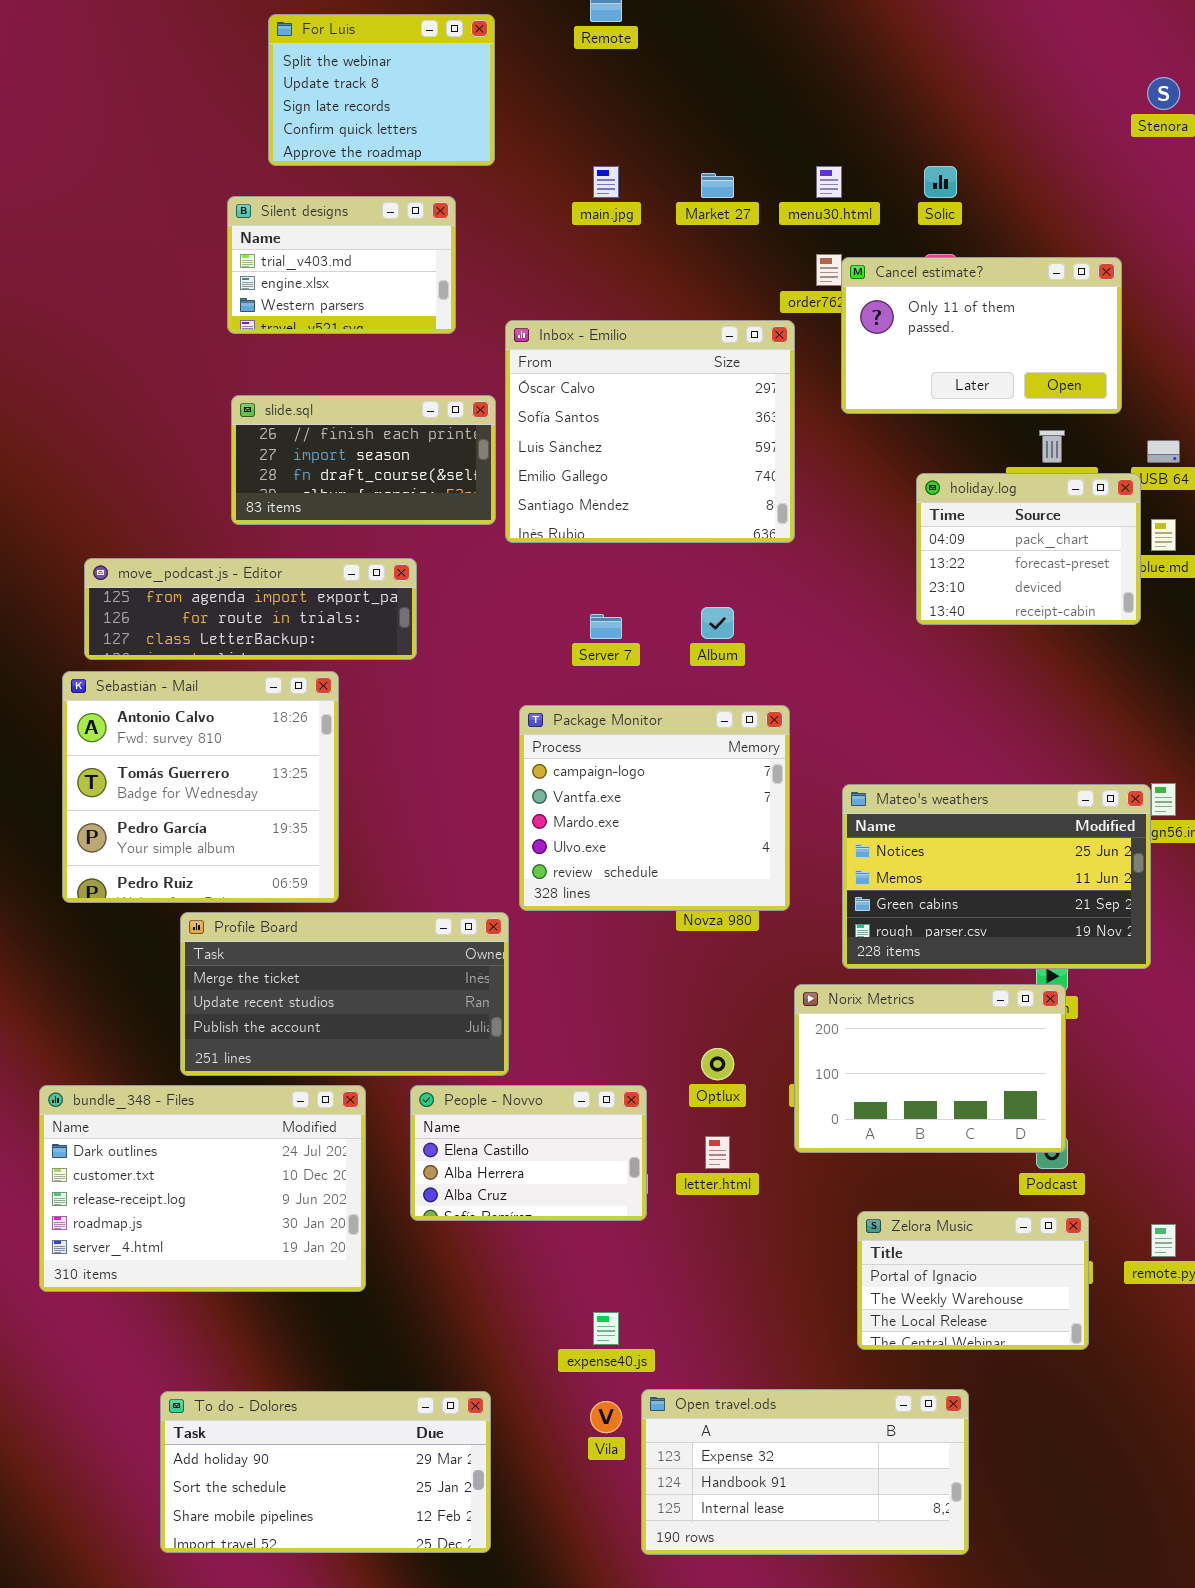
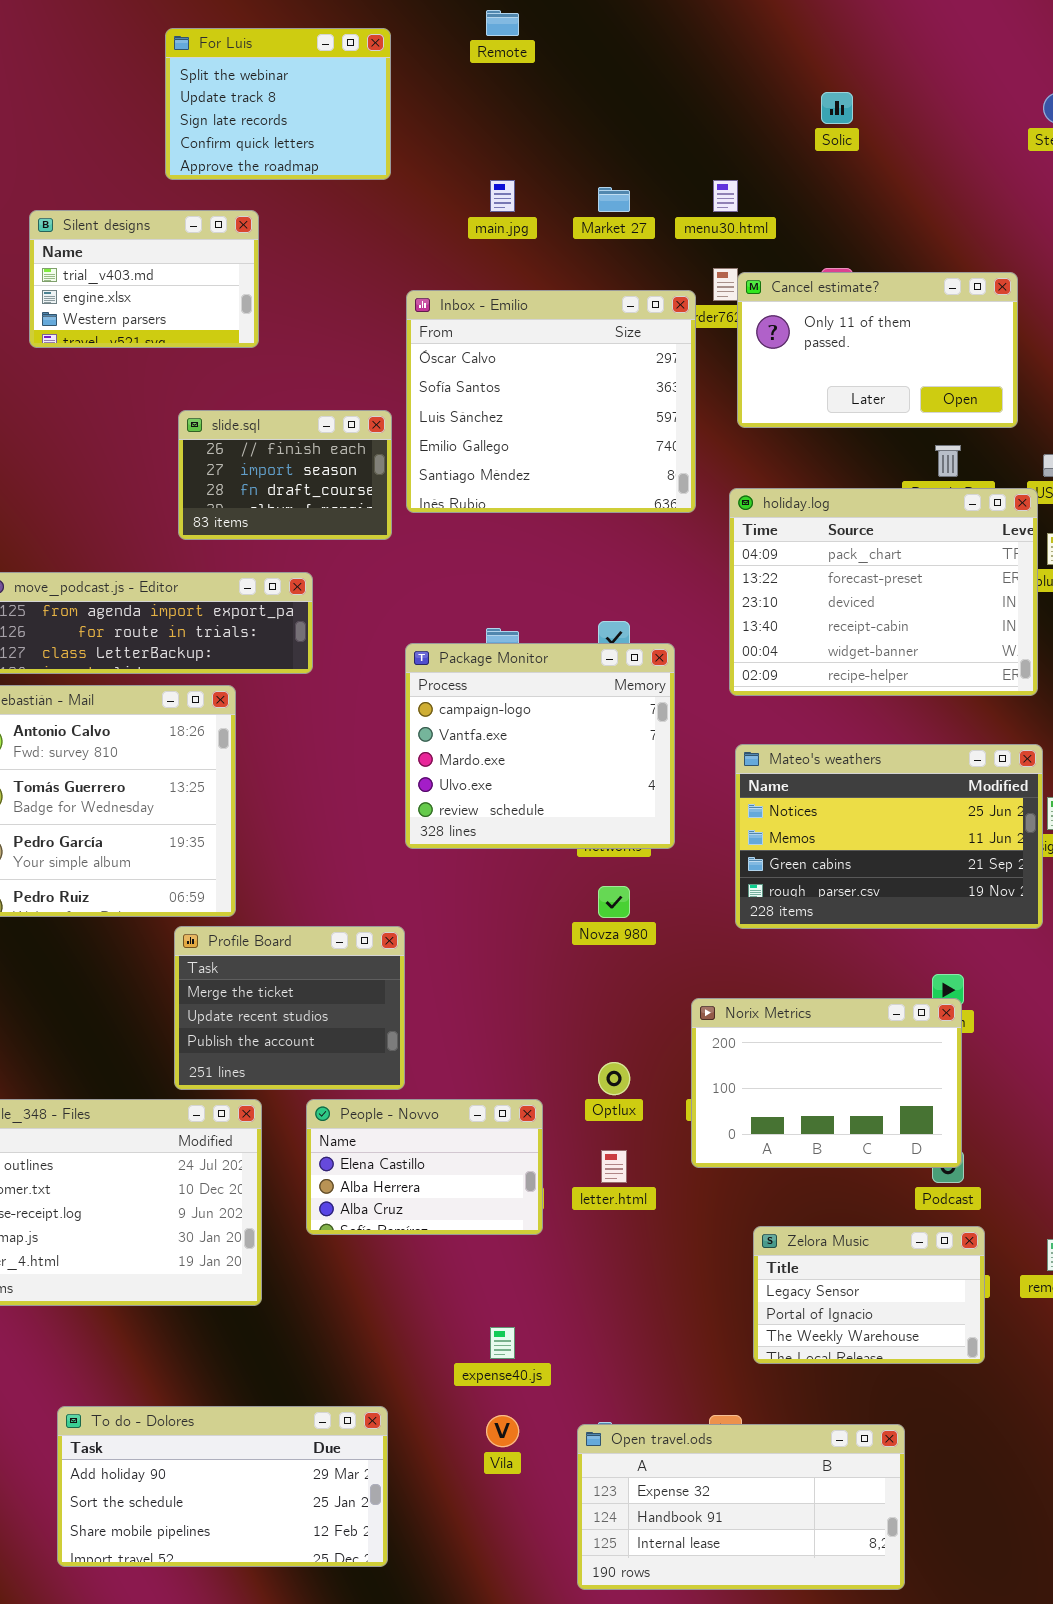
Solic: [924,166,957,198] -> [821,92,853,124], moved
Silent designs: [227,196,456,334] -> [29,210,259,348], moved
Inbox - Emilio: [505,320,795,543] -> [406,290,696,513], moved
slide.sql: [231,395,496,525] -> [178,410,392,540], resized
holiday.log: [916,473,1141,625] -> [729,488,1038,696], resized
Package Monitor: [519,705,790,911] -> [405,643,675,849], moved
Mateo's weathers: [842,784,1151,969] -> [735,744,1043,929], moved
Profile Board: [180,912,509,1076] -> [174,926,405,1090], resized
Zelora Music: [857,1211,1089,1350] -> [753,1226,985,1364], scrolled up 1 row
Open travel.ods: [641,1389,969,1555] -> [577,1424,905,1590], moved

